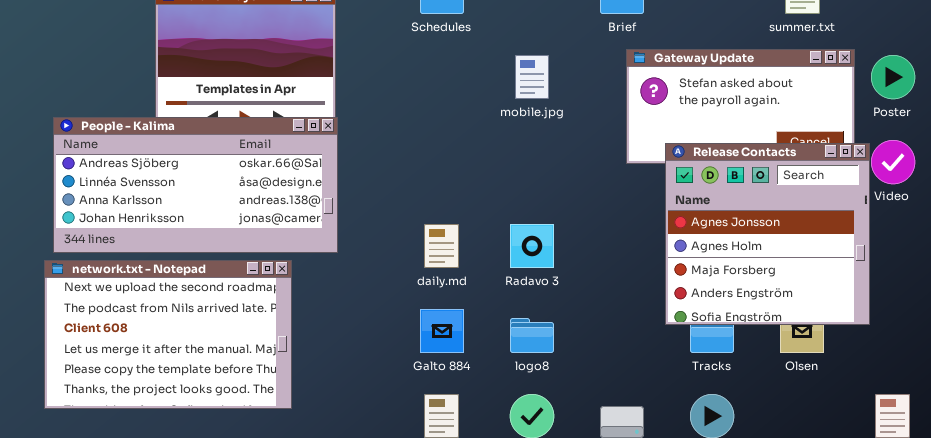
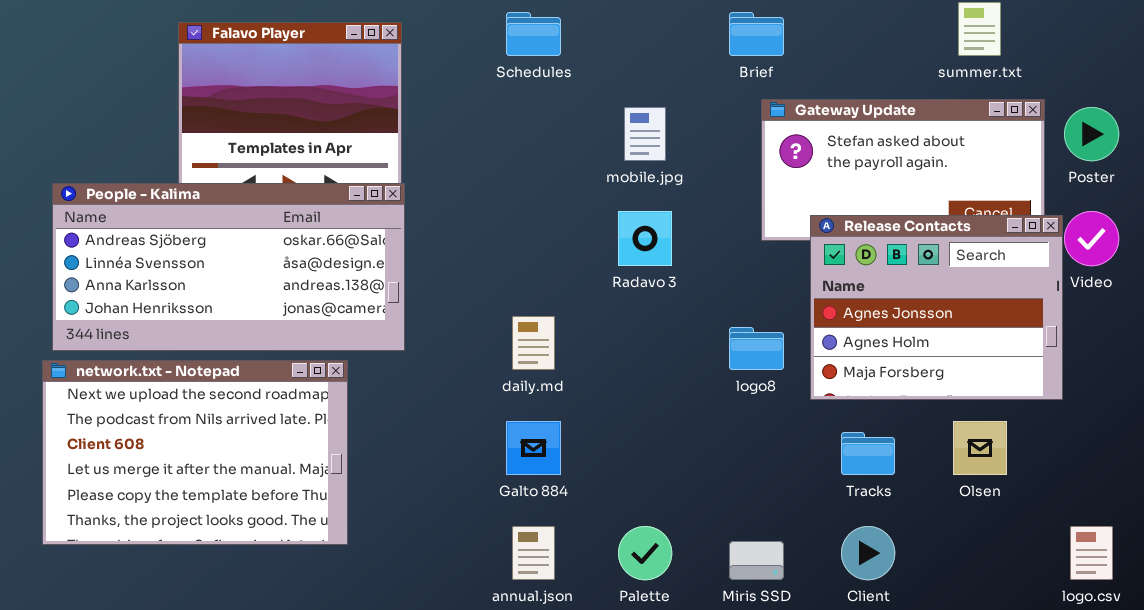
Release Contacts: [665,143,870,325] -> [810,215,1063,400], resized
Radavo 3: [510,224,554,268] -> [618,211,672,266], moved
logo8: [510,318,554,353] -> [729,327,784,370], moved

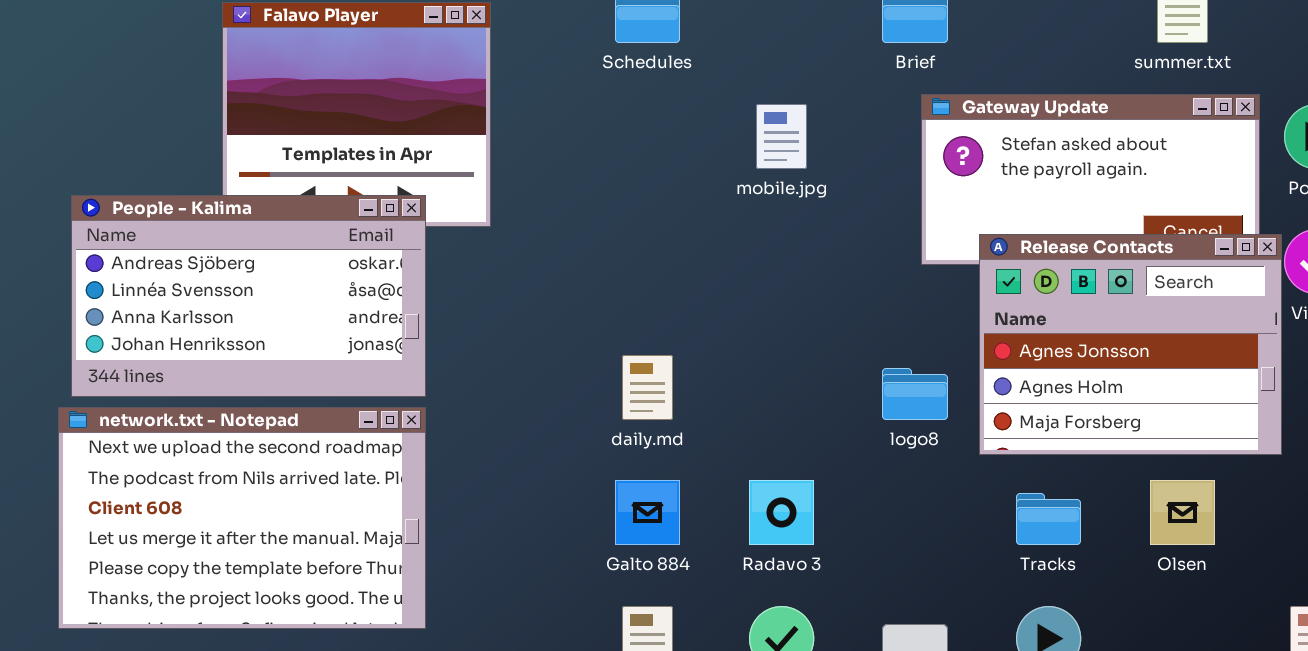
People - Kalima: [52,183,405,351] -> [71,195,426,397], resized
Radavo 3: [618,211,672,266] -> [749,480,814,545], moved

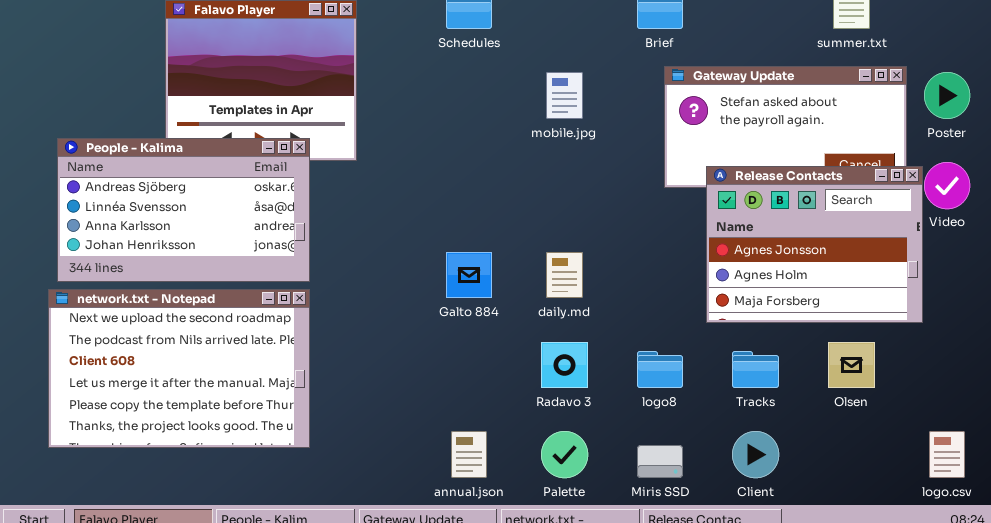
daily.md: [622,355,673,420] -> [546,252,583,298], moved
logo8: [882,368,948,420] -> [637,351,683,388], moved
Galto 884: [615,480,680,545] -> [446,252,492,298], moved

